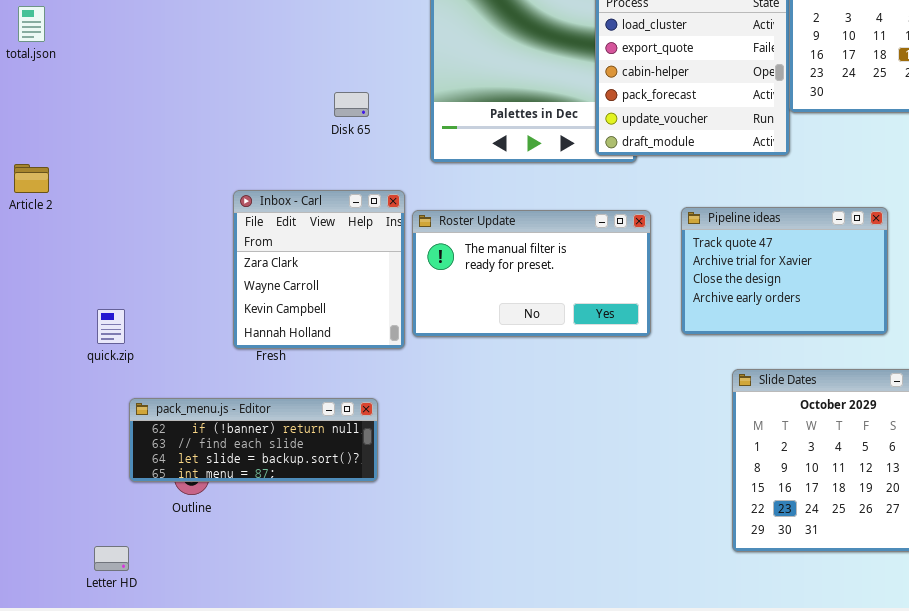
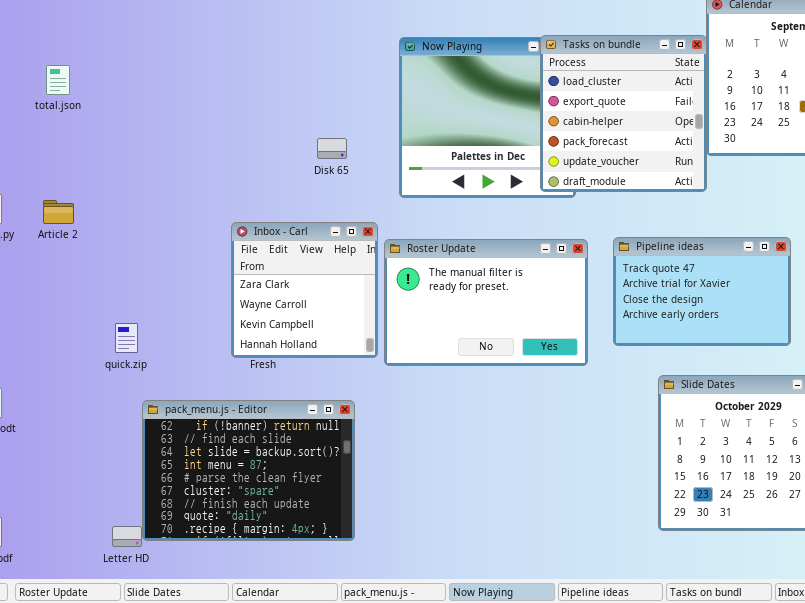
Roster Update: [412,210,651,337] -> [384,239,588,366], resized
pack_menu.js - Editor: [129,398,378,482] -> [142,400,355,541], resized

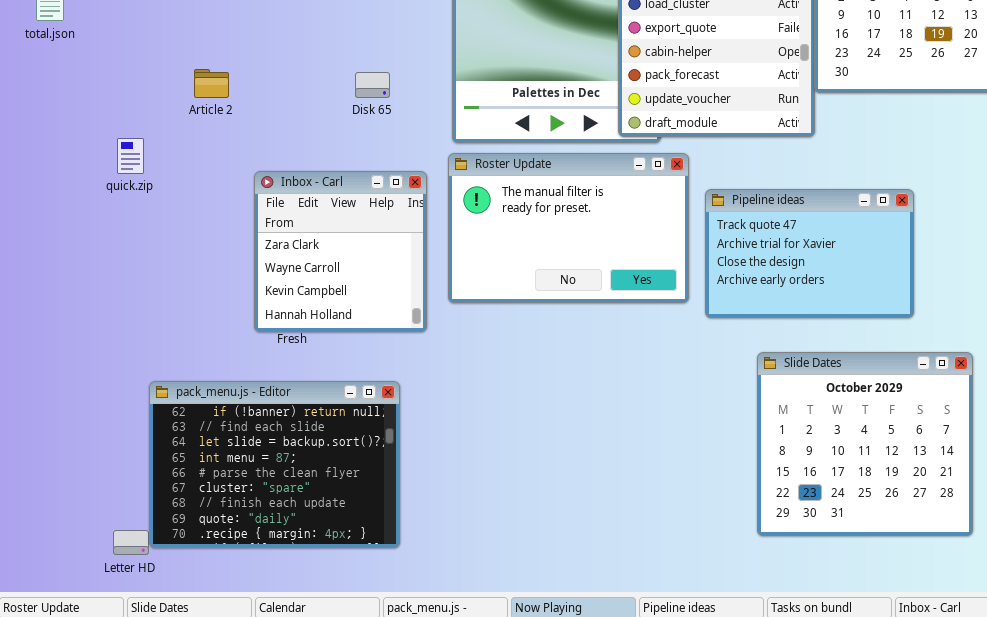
Article 2: [43,200,74,224] -> [194,69,229,98], moved
Roster Update: [384,239,588,366] -> [448,153,689,303], moved
quick.zip: [115,323,138,353] -> [117,138,144,174], moved

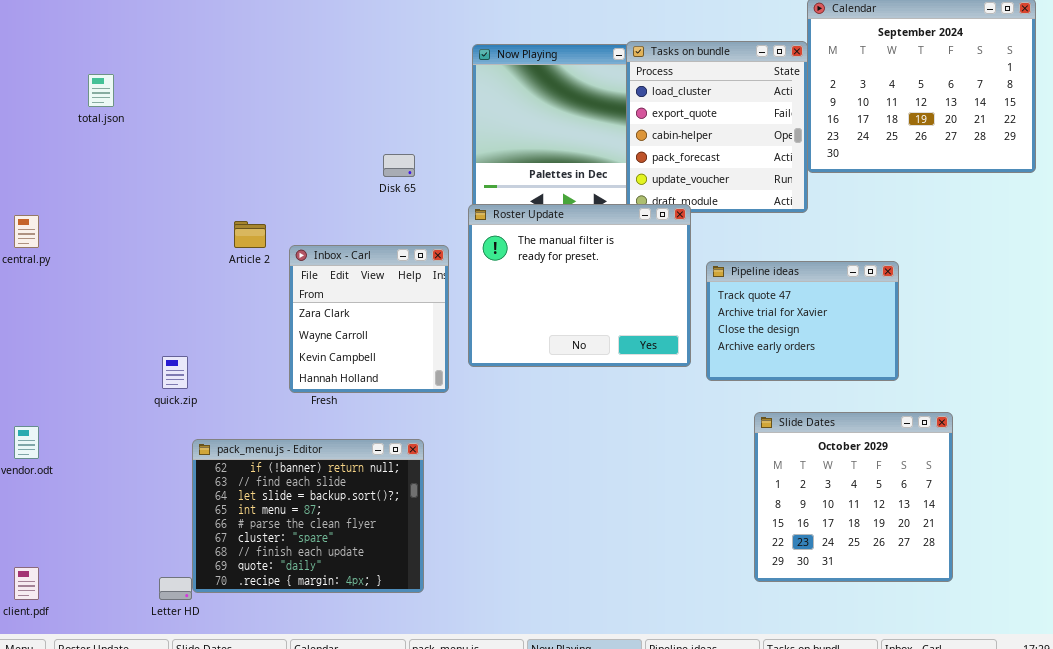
Article 2: [194,69,229,98] -> [234,221,266,248], moved
quick.zip: [117,138,144,174] -> [162,356,188,389], moved
Roster Update: [448,153,689,303] -> [468,204,691,367], resized

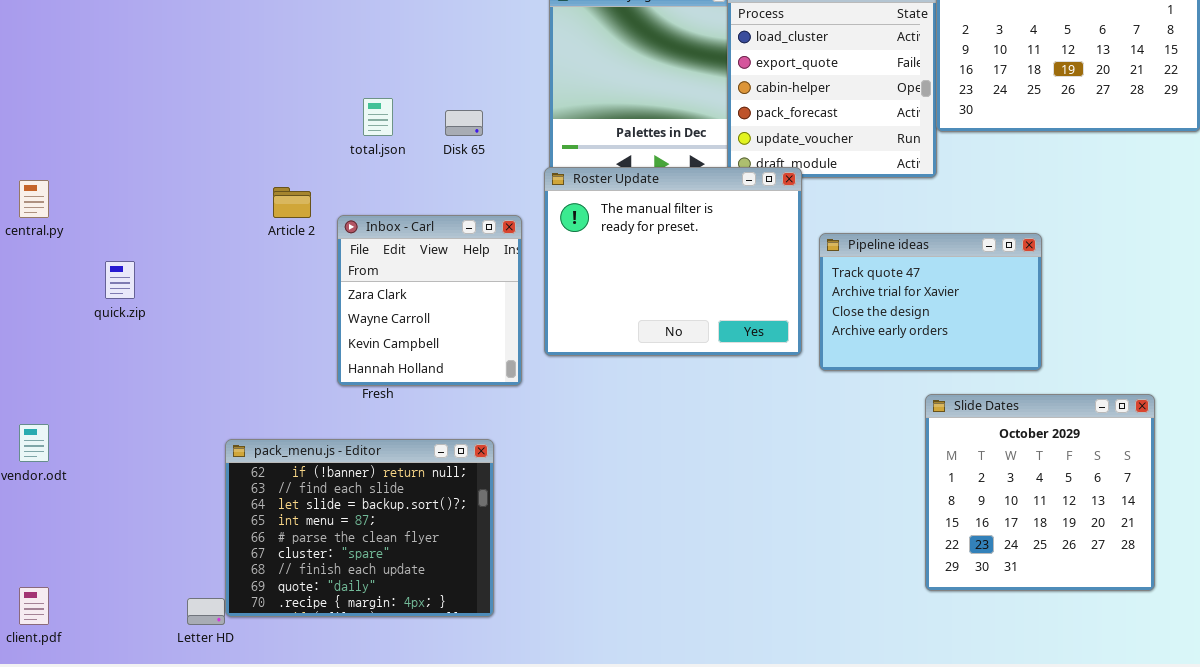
total.json: [88,74,114,107] -> [363,98,393,136], moved
quick.zip: [162,356,188,389] -> [105,261,135,299], moved
Slide Dates: [754,412,953,582] -> [925,394,1155,591], moved

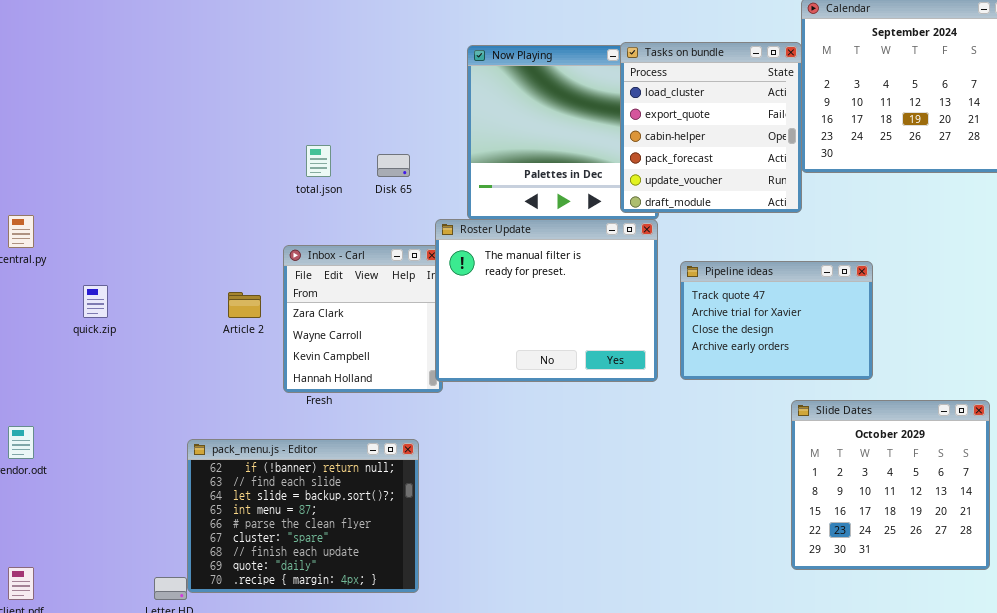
Roster Update: [544,167,802,356] -> [435,219,658,382], moved
Article 2: [273,187,311,218] -> [228,292,261,318], moved
Pipeline ideas: [819,233,1042,371] -> [680,261,873,380], moved

